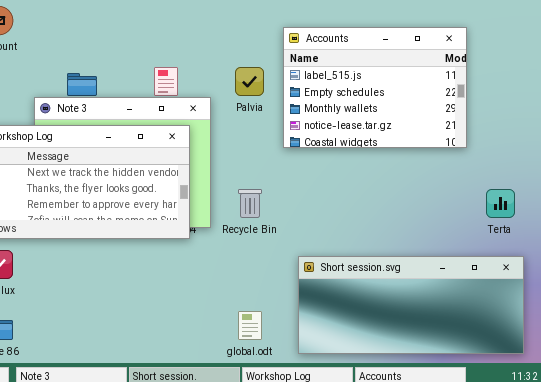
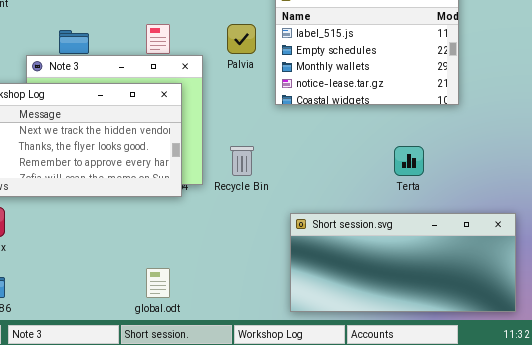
Terta: [486,189,515,218] -> [394,146,424,176], moved
global.odt: [238,311,262,340] -> [146,268,170,298], moved

